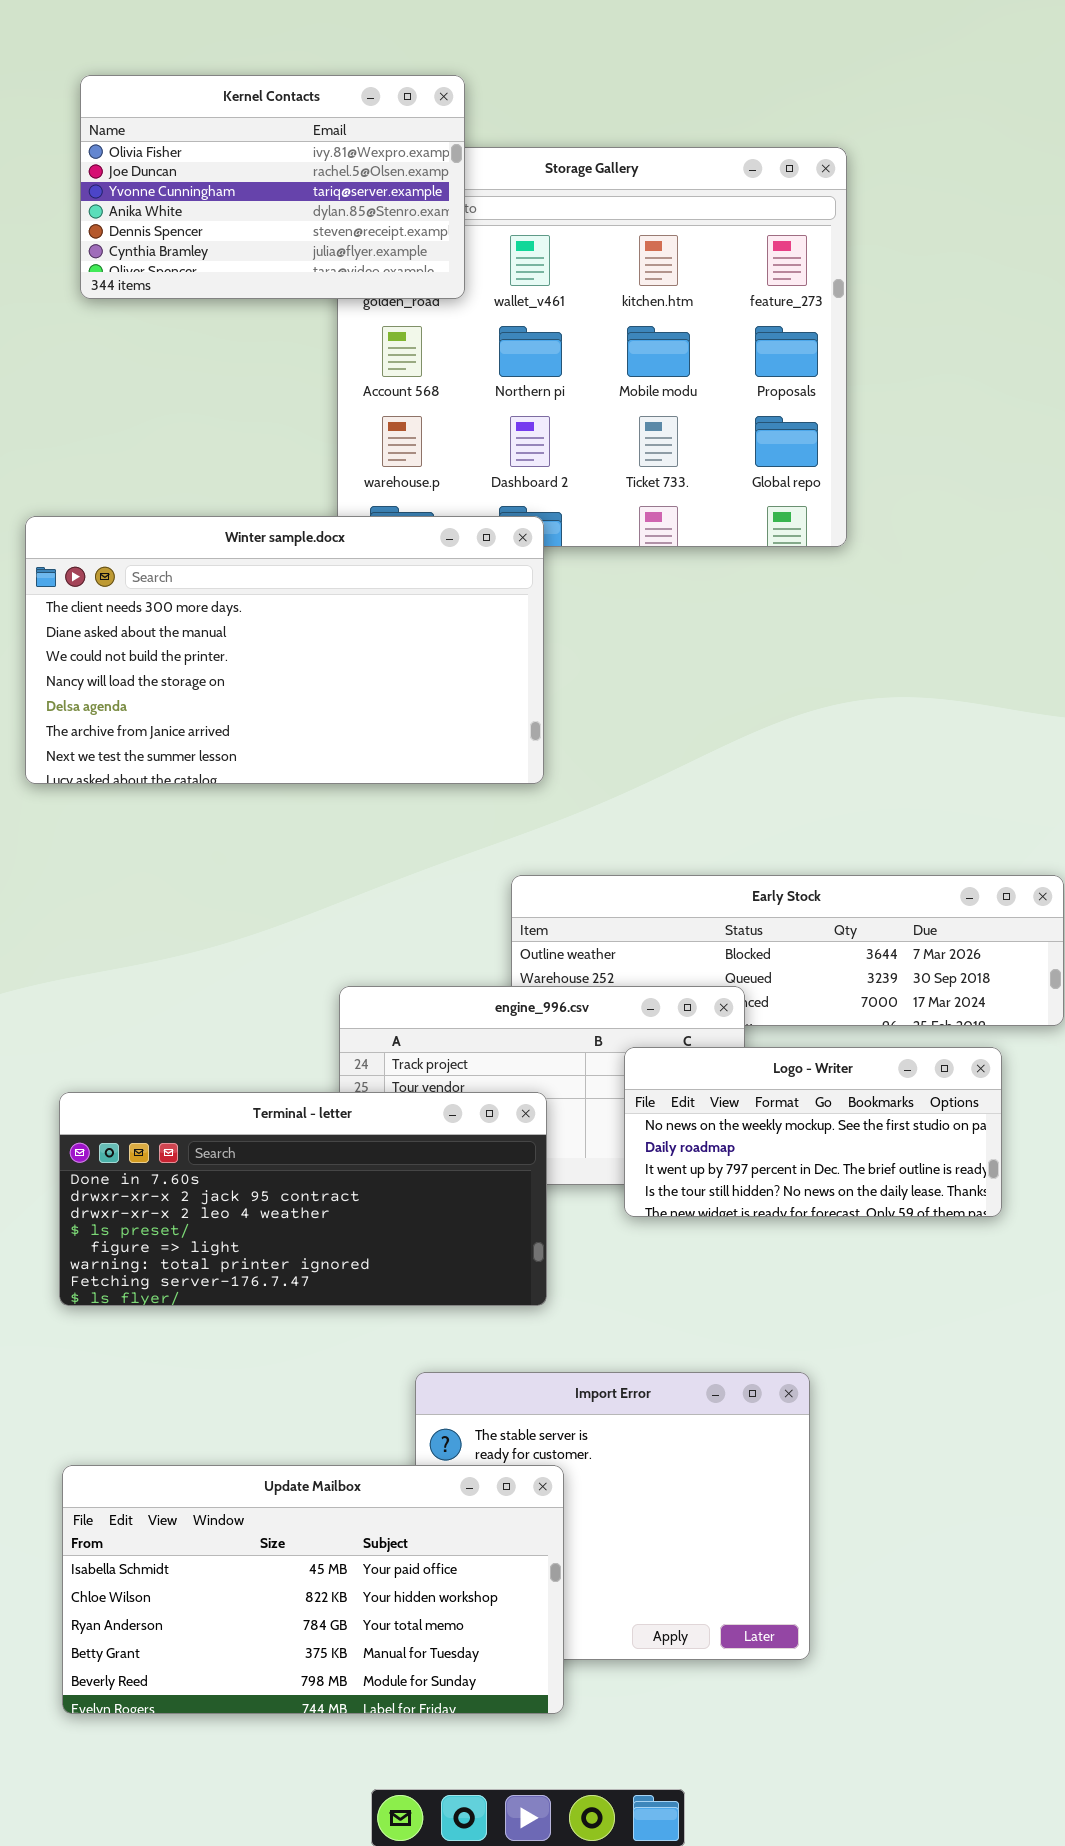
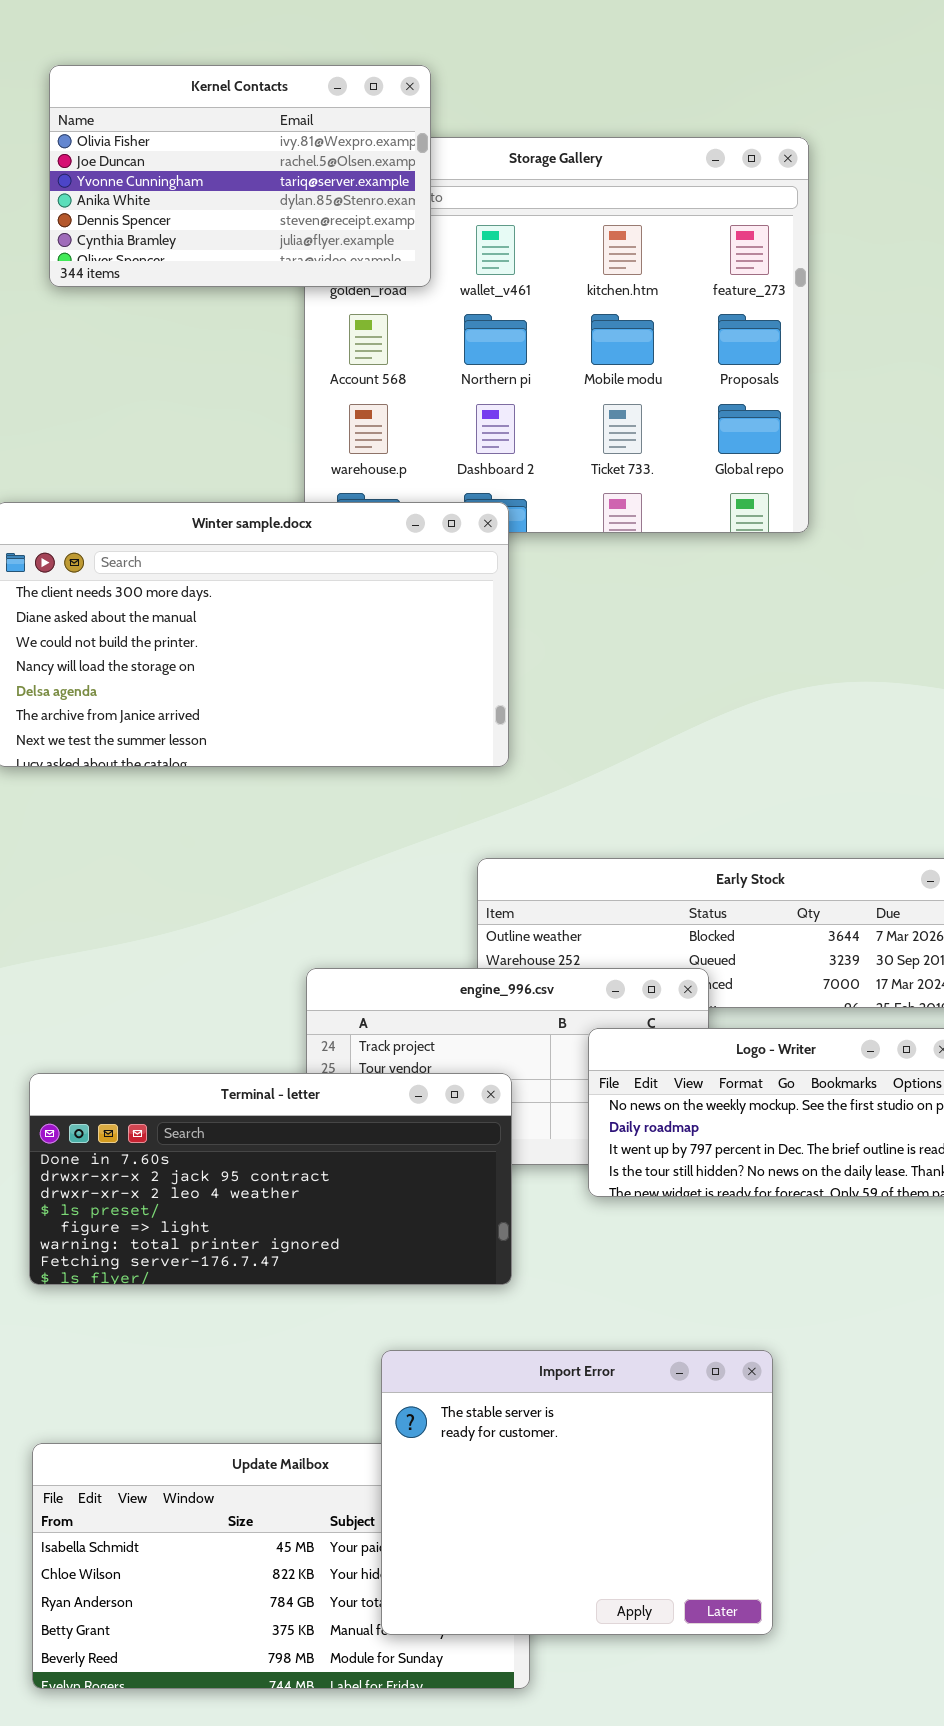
Import Error: [415,1372,810,1660] -> [381,1350,773,1635], raised

